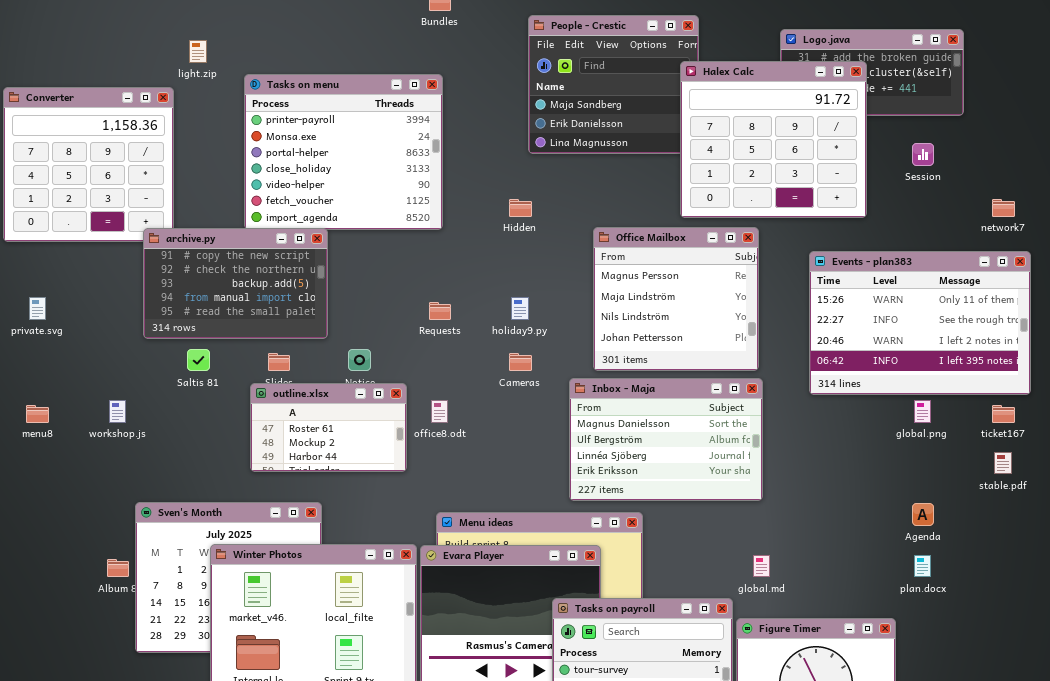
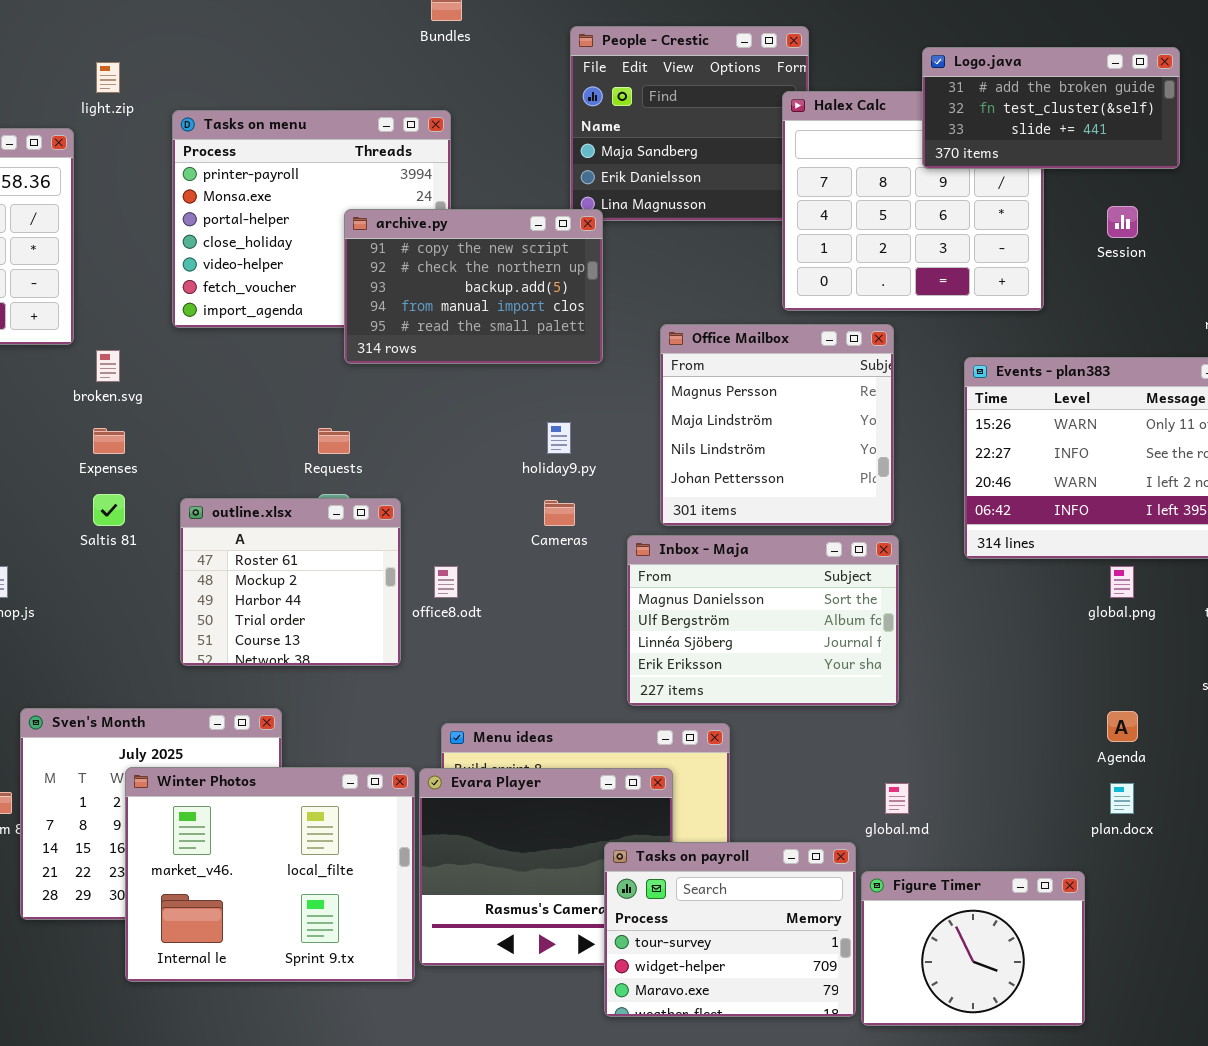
Logo.java: [780,29,964,116] -> [922,47,1180,169], raised
archive.py: [143,228,328,339] -> [344,209,603,364], moved
Requests: [429,302,451,320] -> [318,428,350,454], moved
outline.xlsx: [250,383,407,472] -> [180,498,401,666], resized

